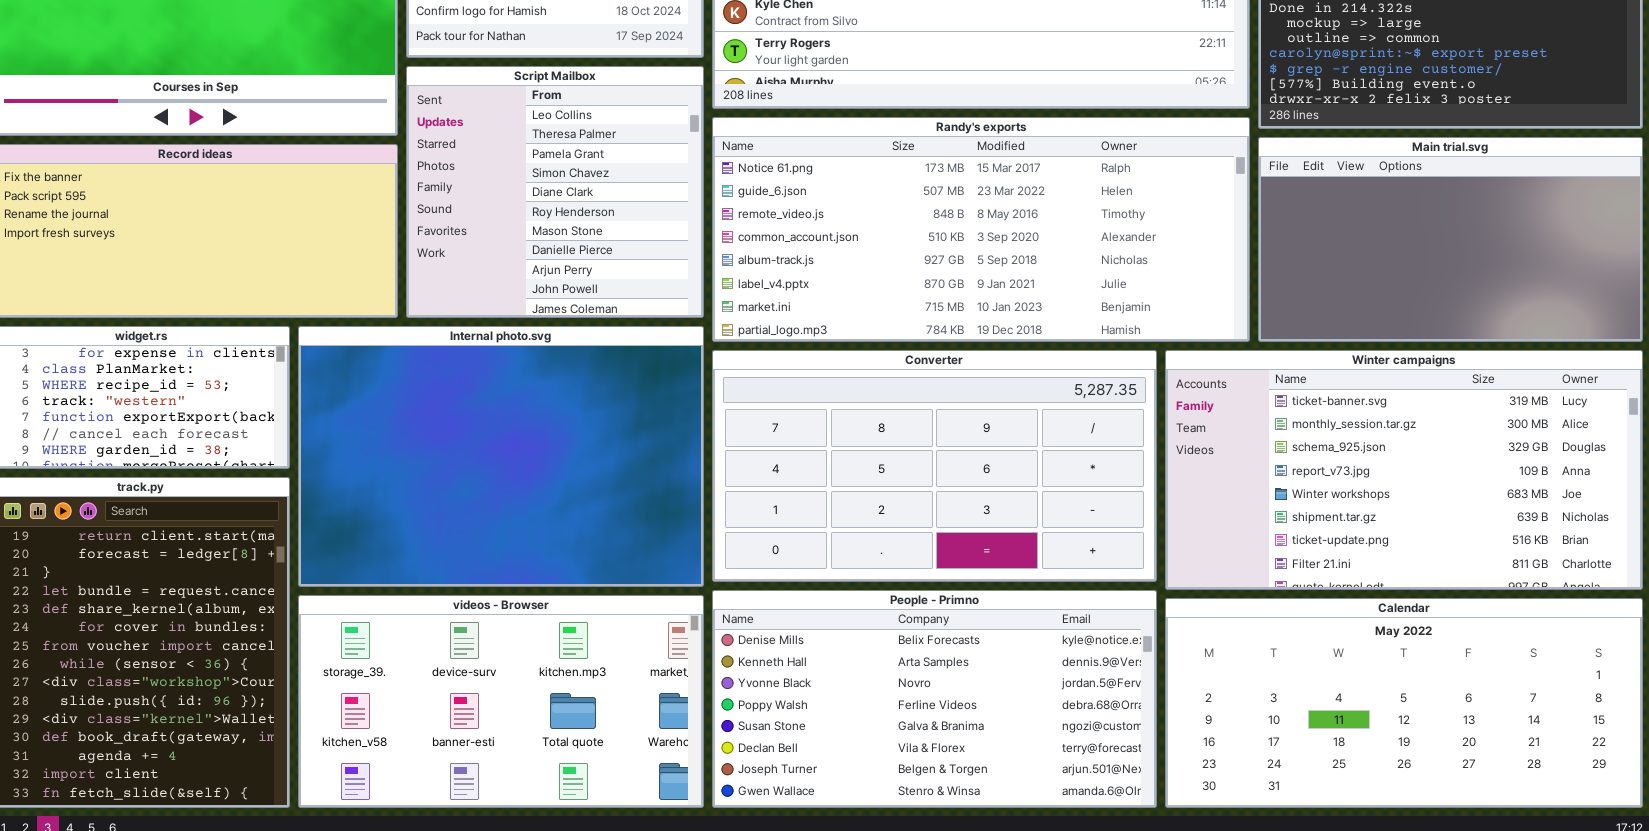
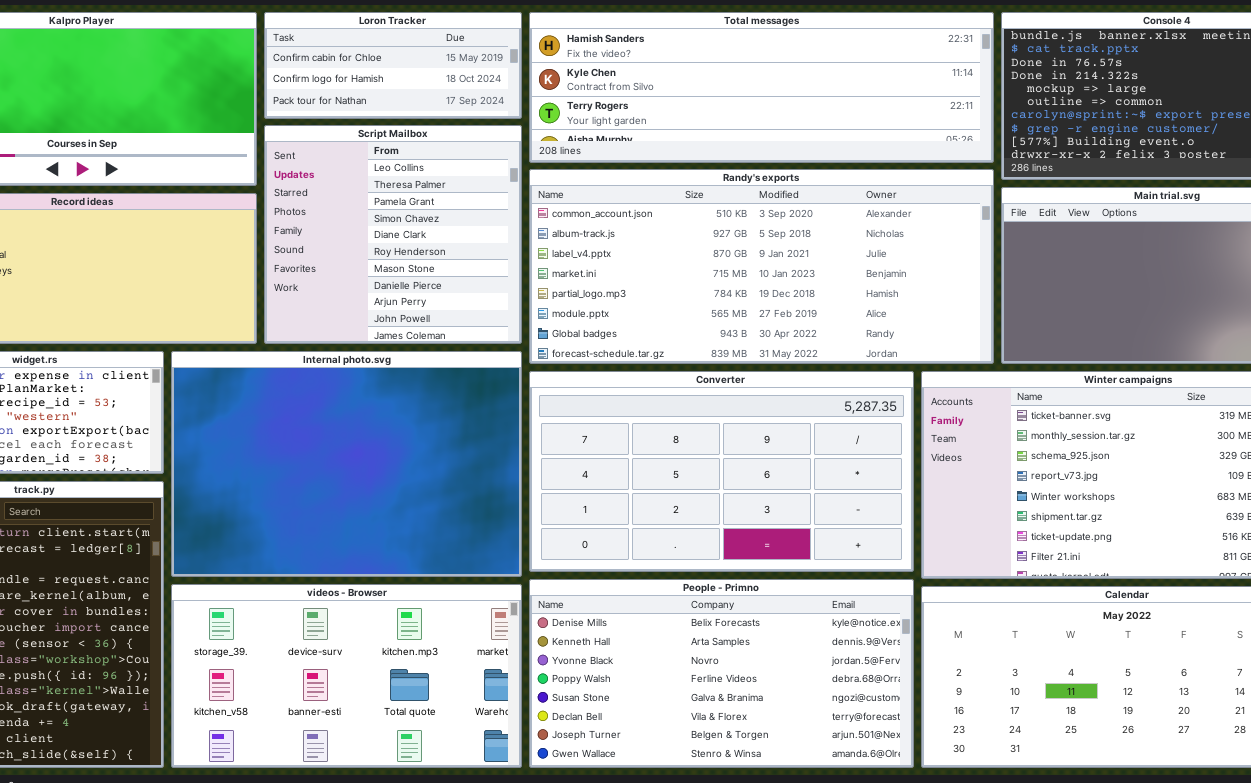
Randy's exports: [712,117,1250,342] -> [529,169,994,364], scrolled down 3 rows

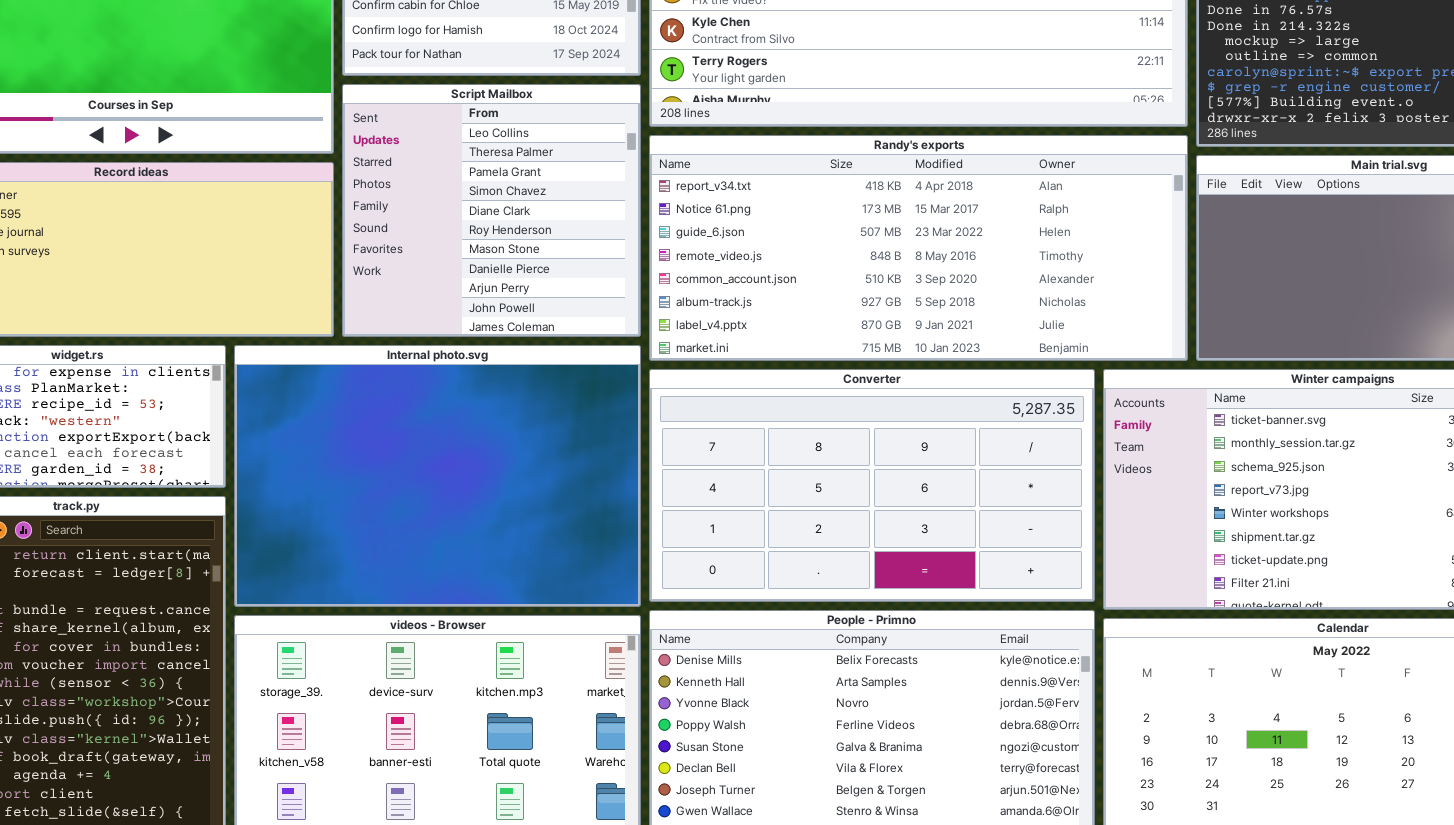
Randy's exports: [529,169,994,364] -> [649,135,1188,361], scrolled up 4 rows

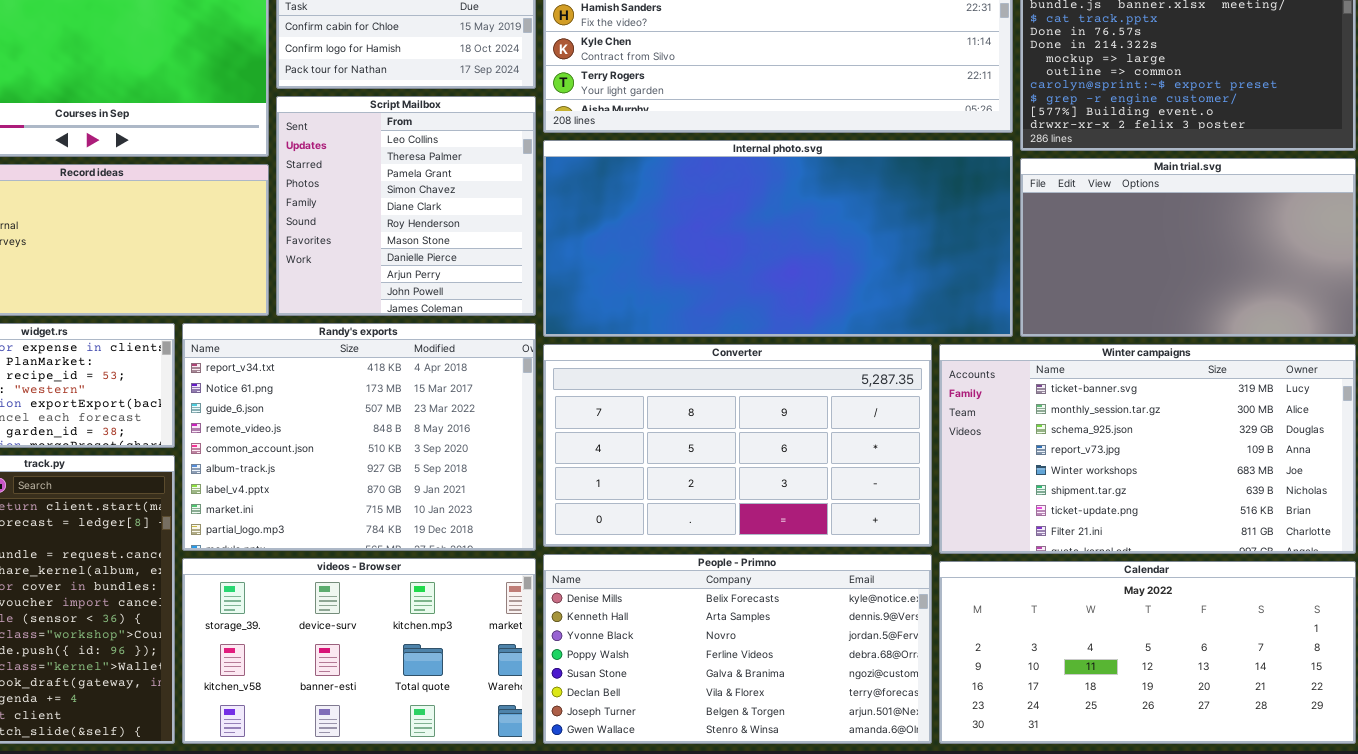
Randy's exports: [649,135,1188,361] -> [182,323,536,551], moved, resized
Internal photo.svg: [234,345,641,607] -> [543,140,1013,337], moved, resized

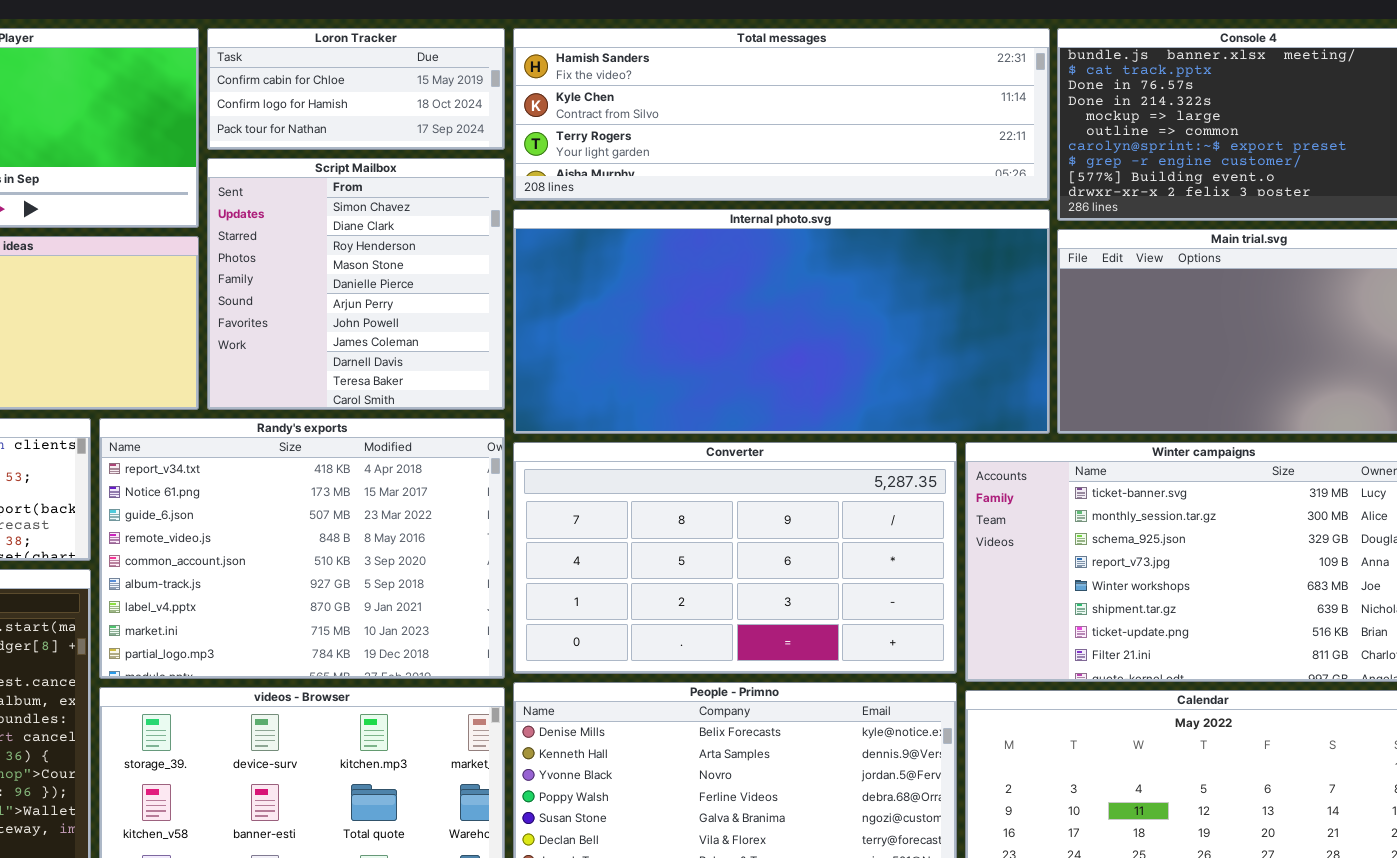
Script Mailbox: [276,96,536,316] -> [207,158,505,410], scrolled down 3 rows

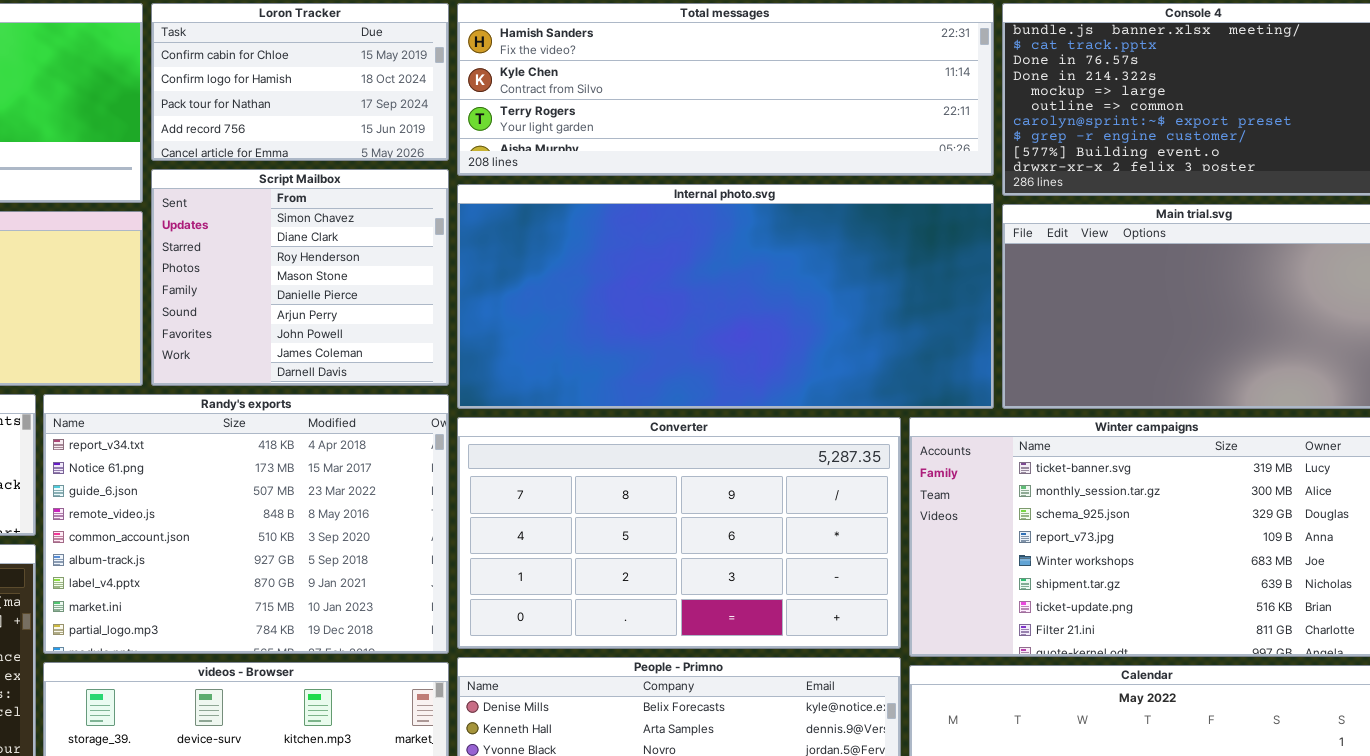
Loron Tracker: [207,28,505,150] -> [151,3,449,161], resized
Script Mailbox: [207,158,505,410] -> [151,169,449,386], resized

